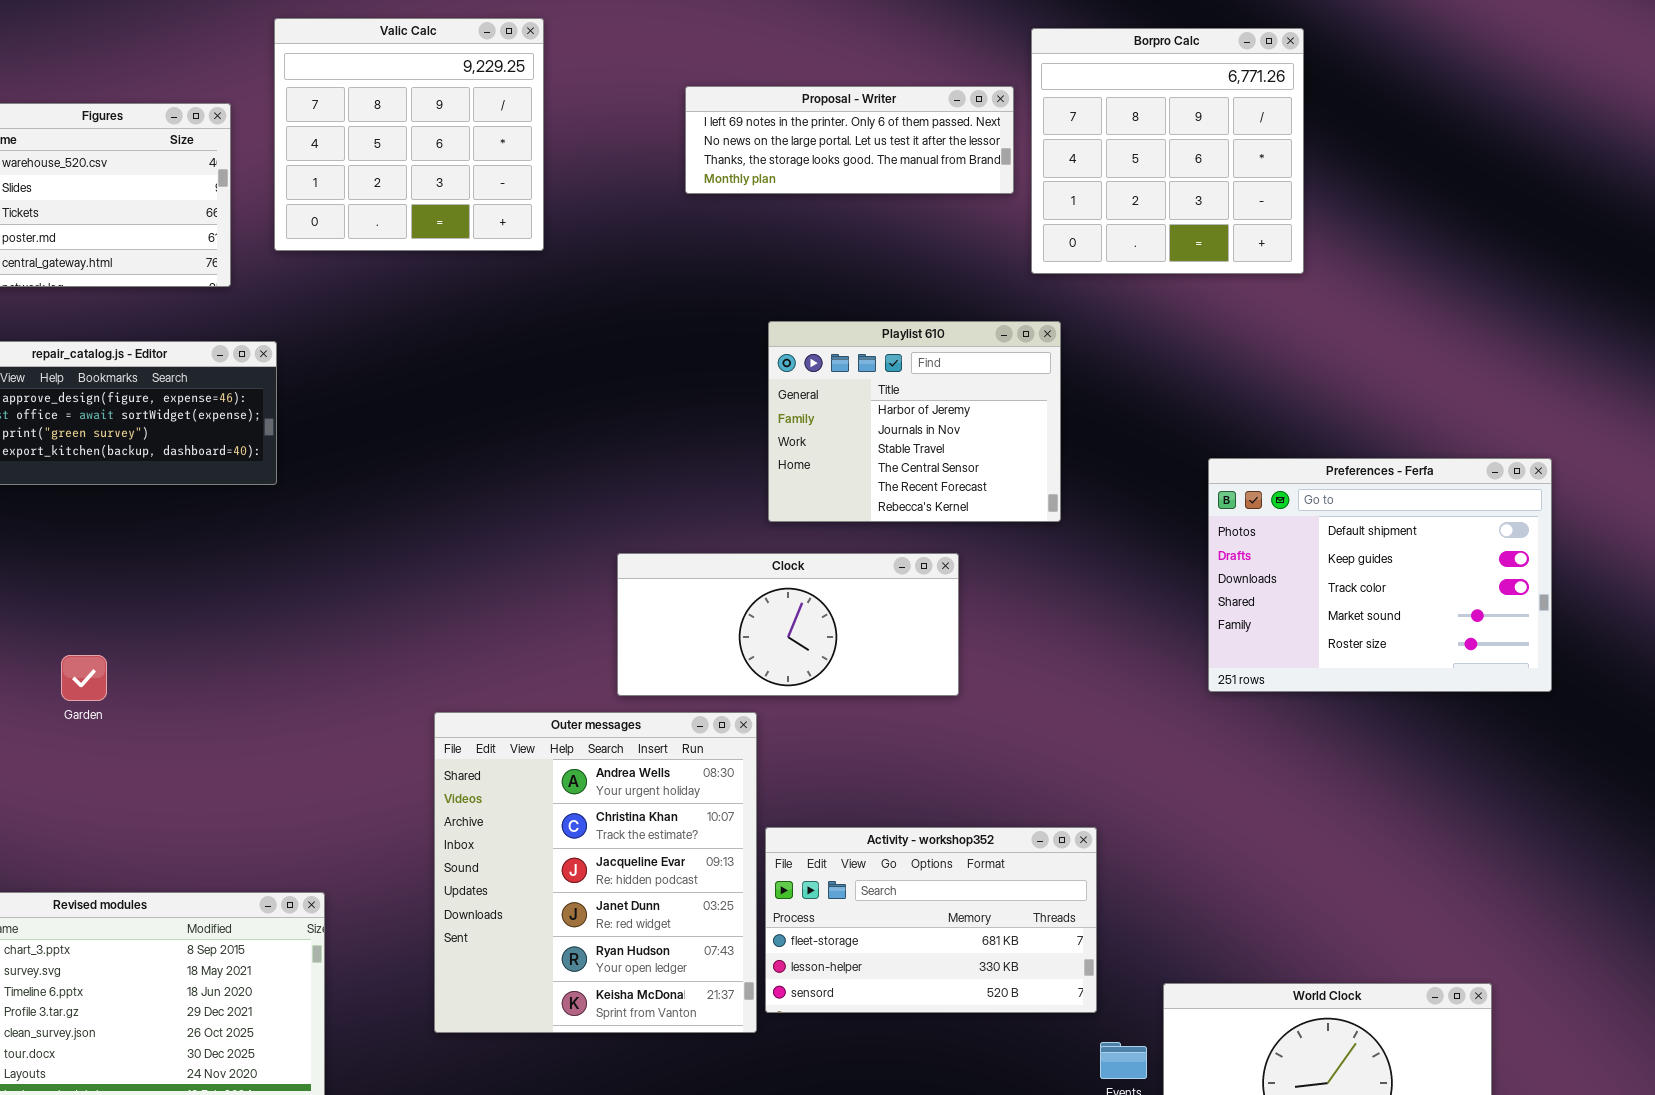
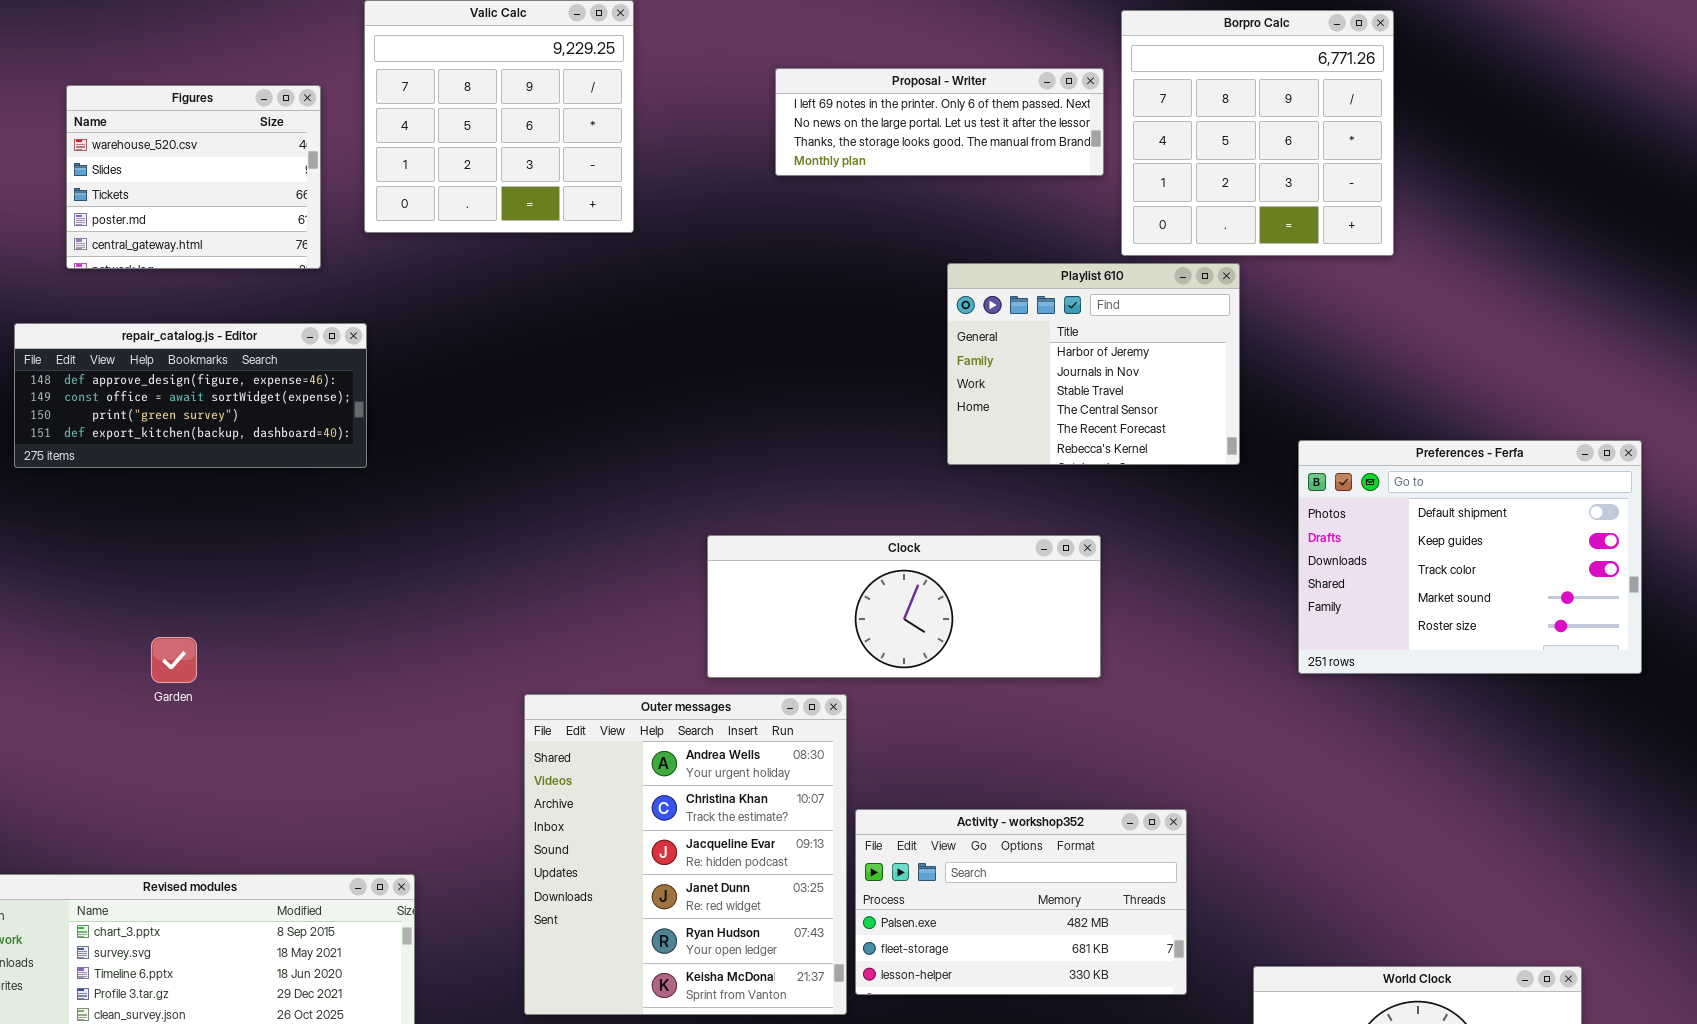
Playlist 610: [768,321,1061,522] -> [947,263,1240,465], moved
Clock: [617,553,959,696] -> [707,535,1101,678], resized
Activity - workshop352: [765,827,1097,1013] -> [855,809,1187,995], scrolled up 1 row

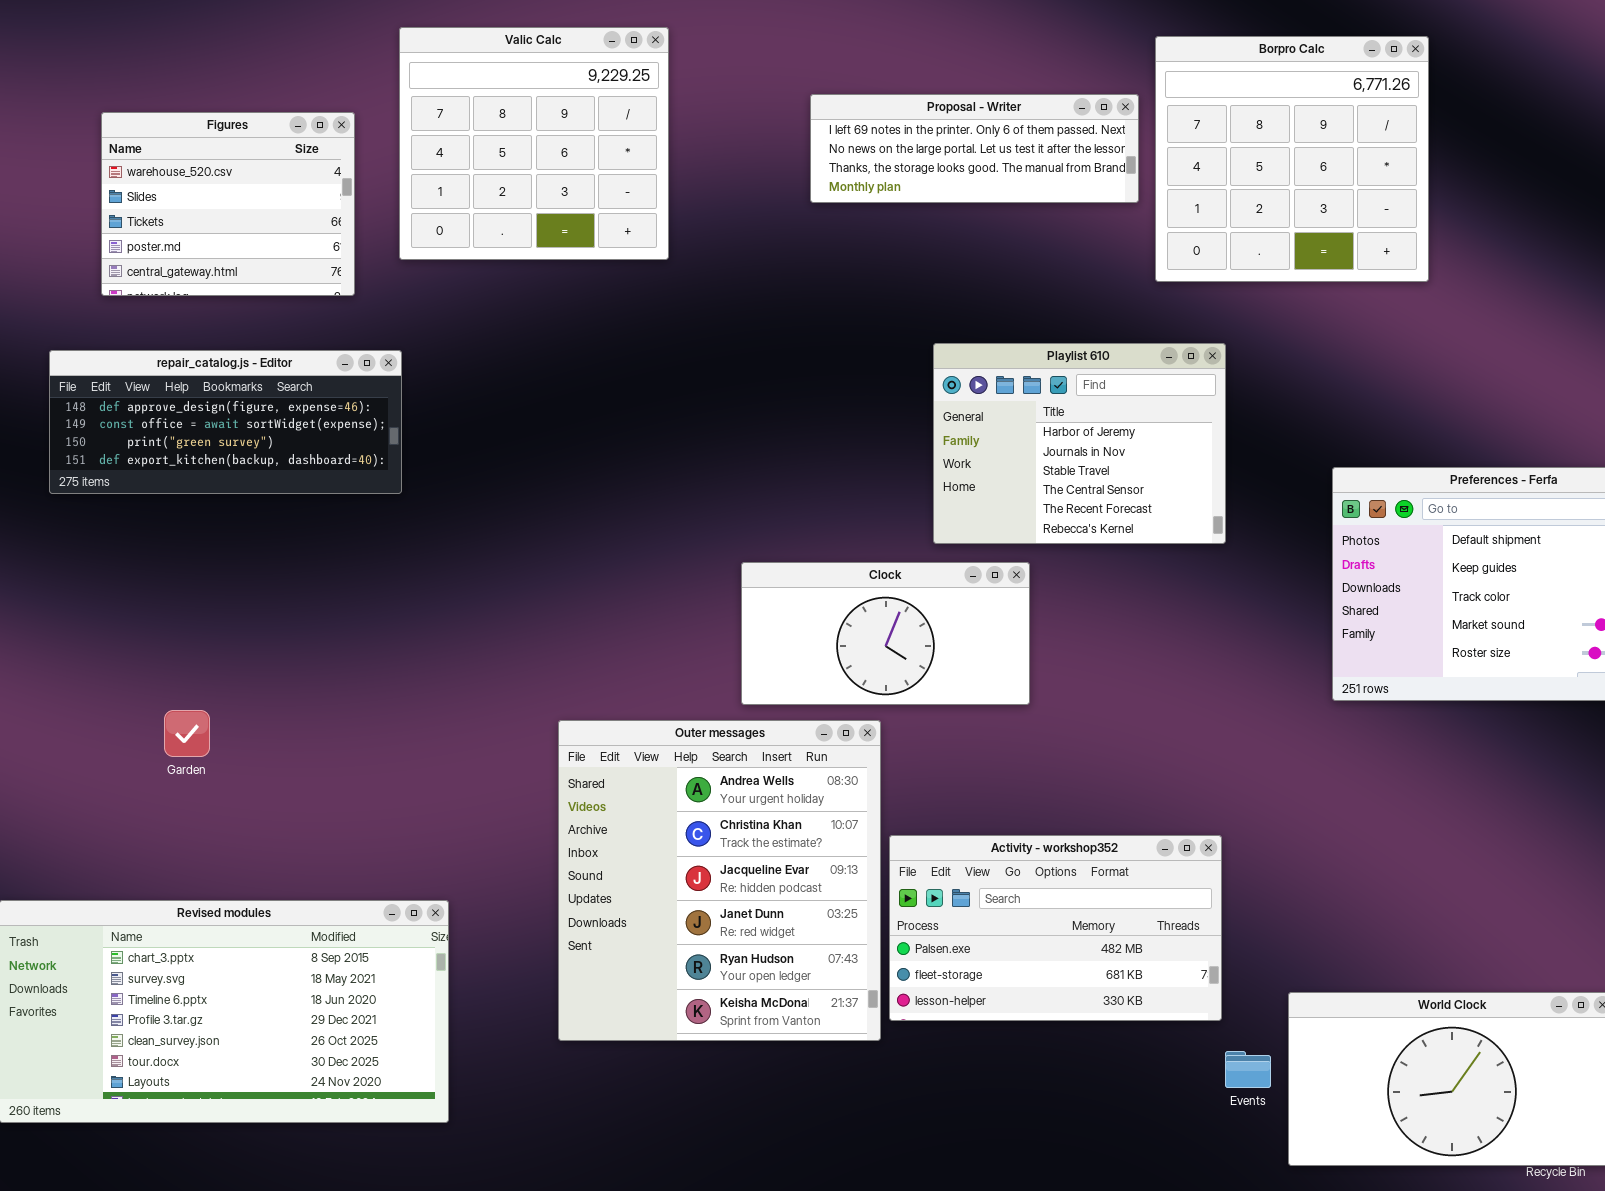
Playlist 610: [947,263,1240,465] -> [933,343,1226,544], moved
Clock: [707,535,1101,678] -> [741,562,1030,705], resized
Garden: [151,637,197,683] -> [164,710,210,757], moved

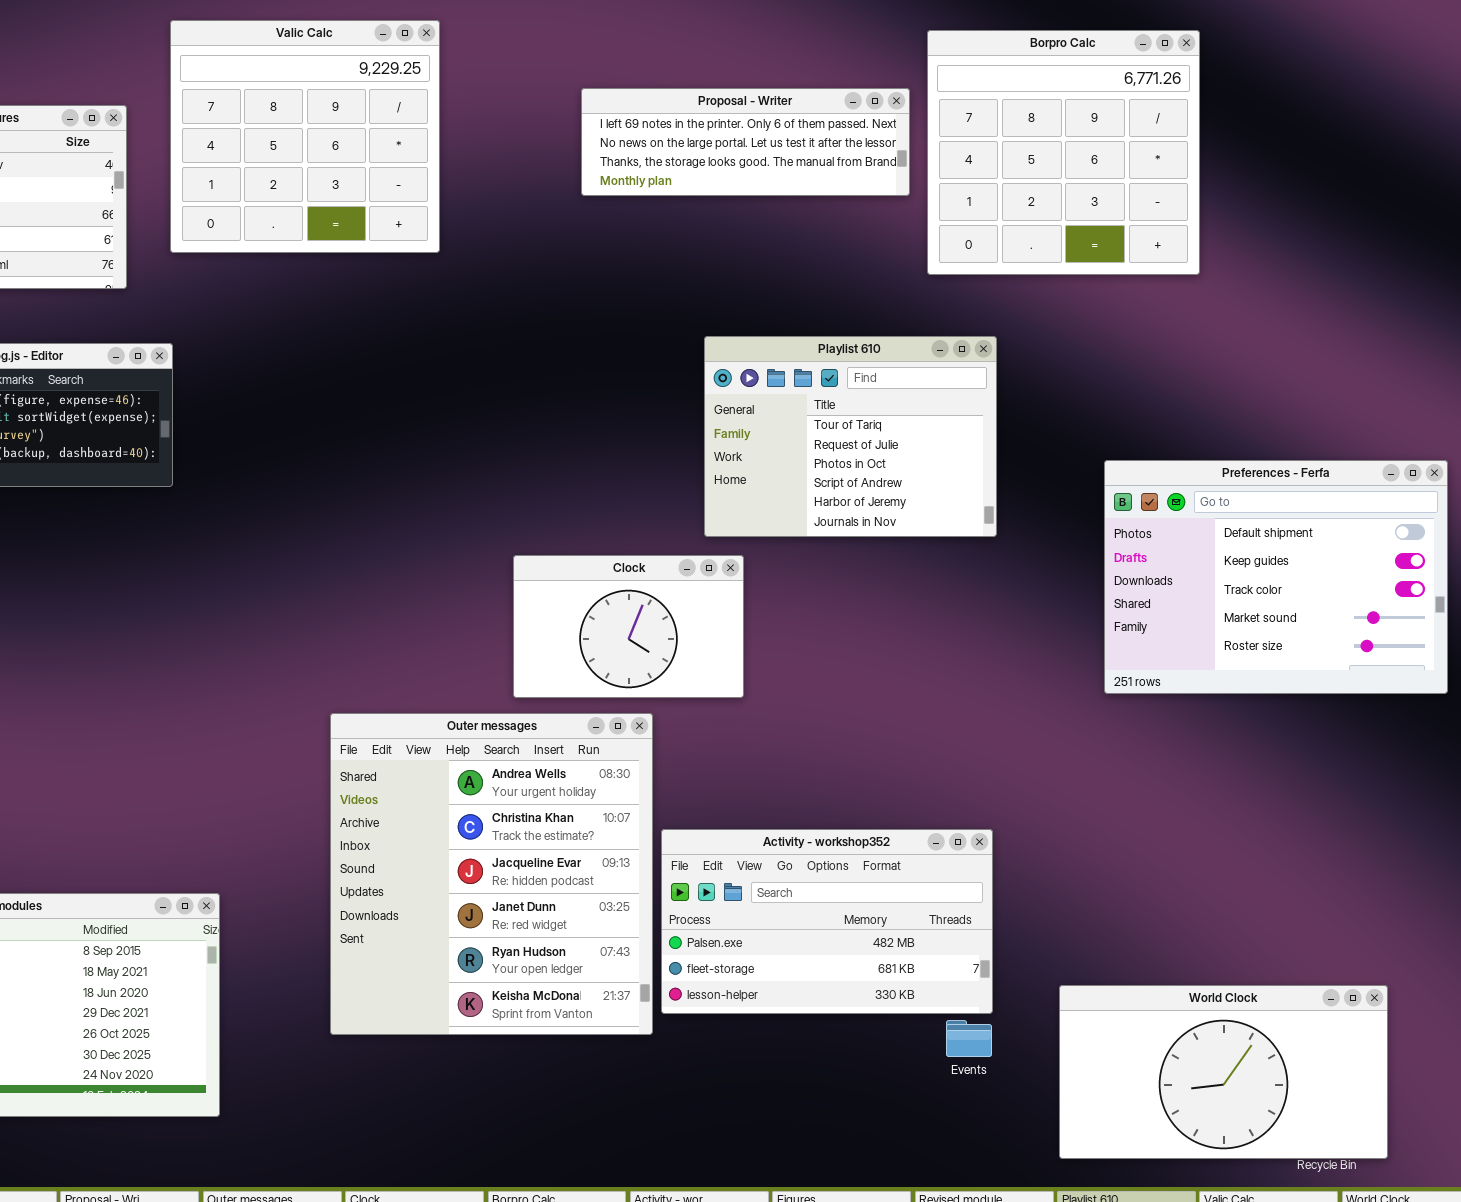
Playlist 610: [933,343,1226,544] -> [704,336,997,537], scrolled up 4 rows
Clock: [741,562,1030,705] -> [513,555,744,698], resized
Events: [1225,1051,1271,1088] -> [946,1020,992,1057], moved

